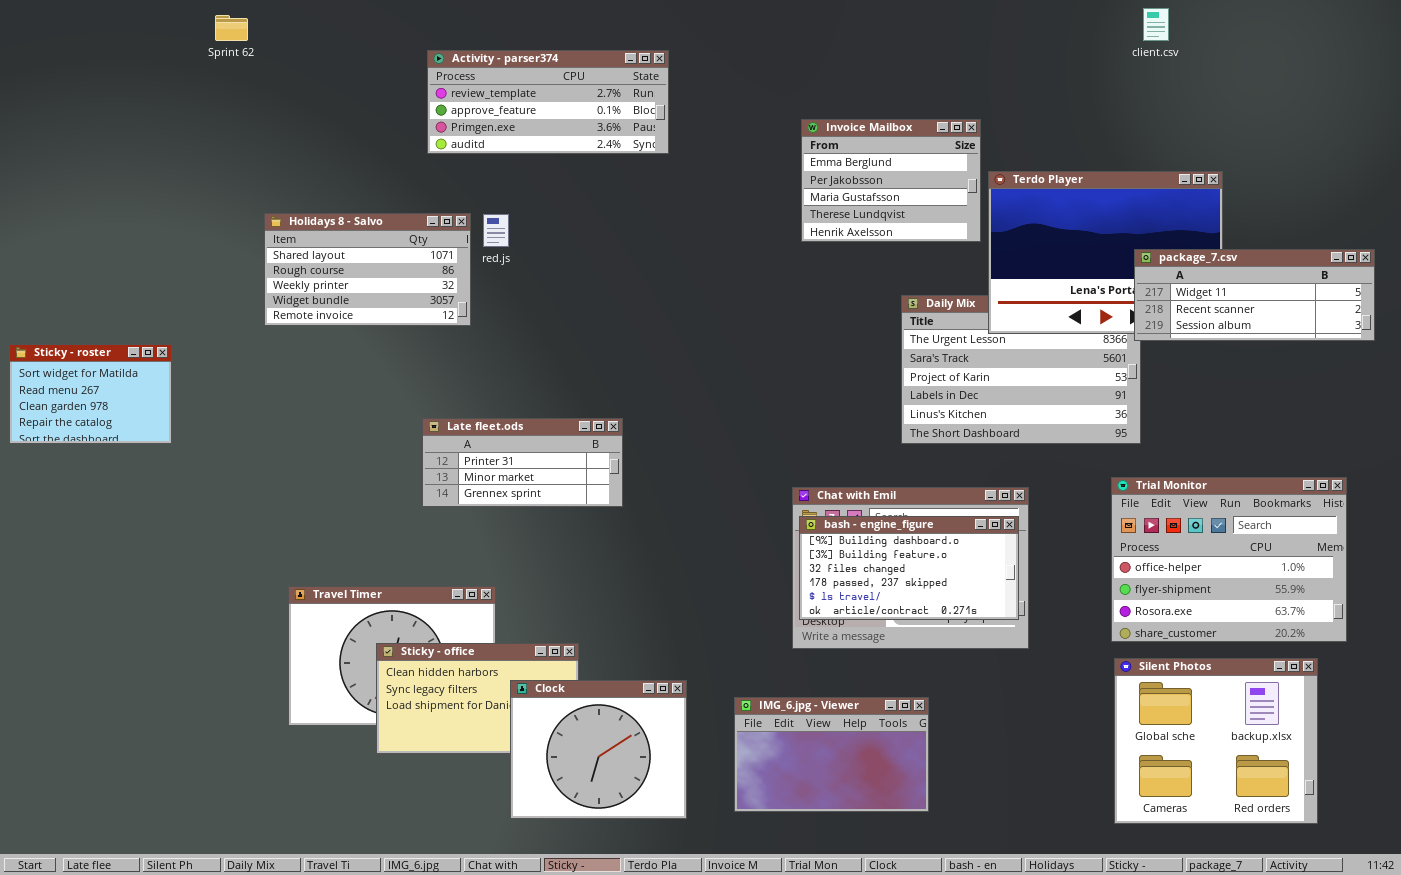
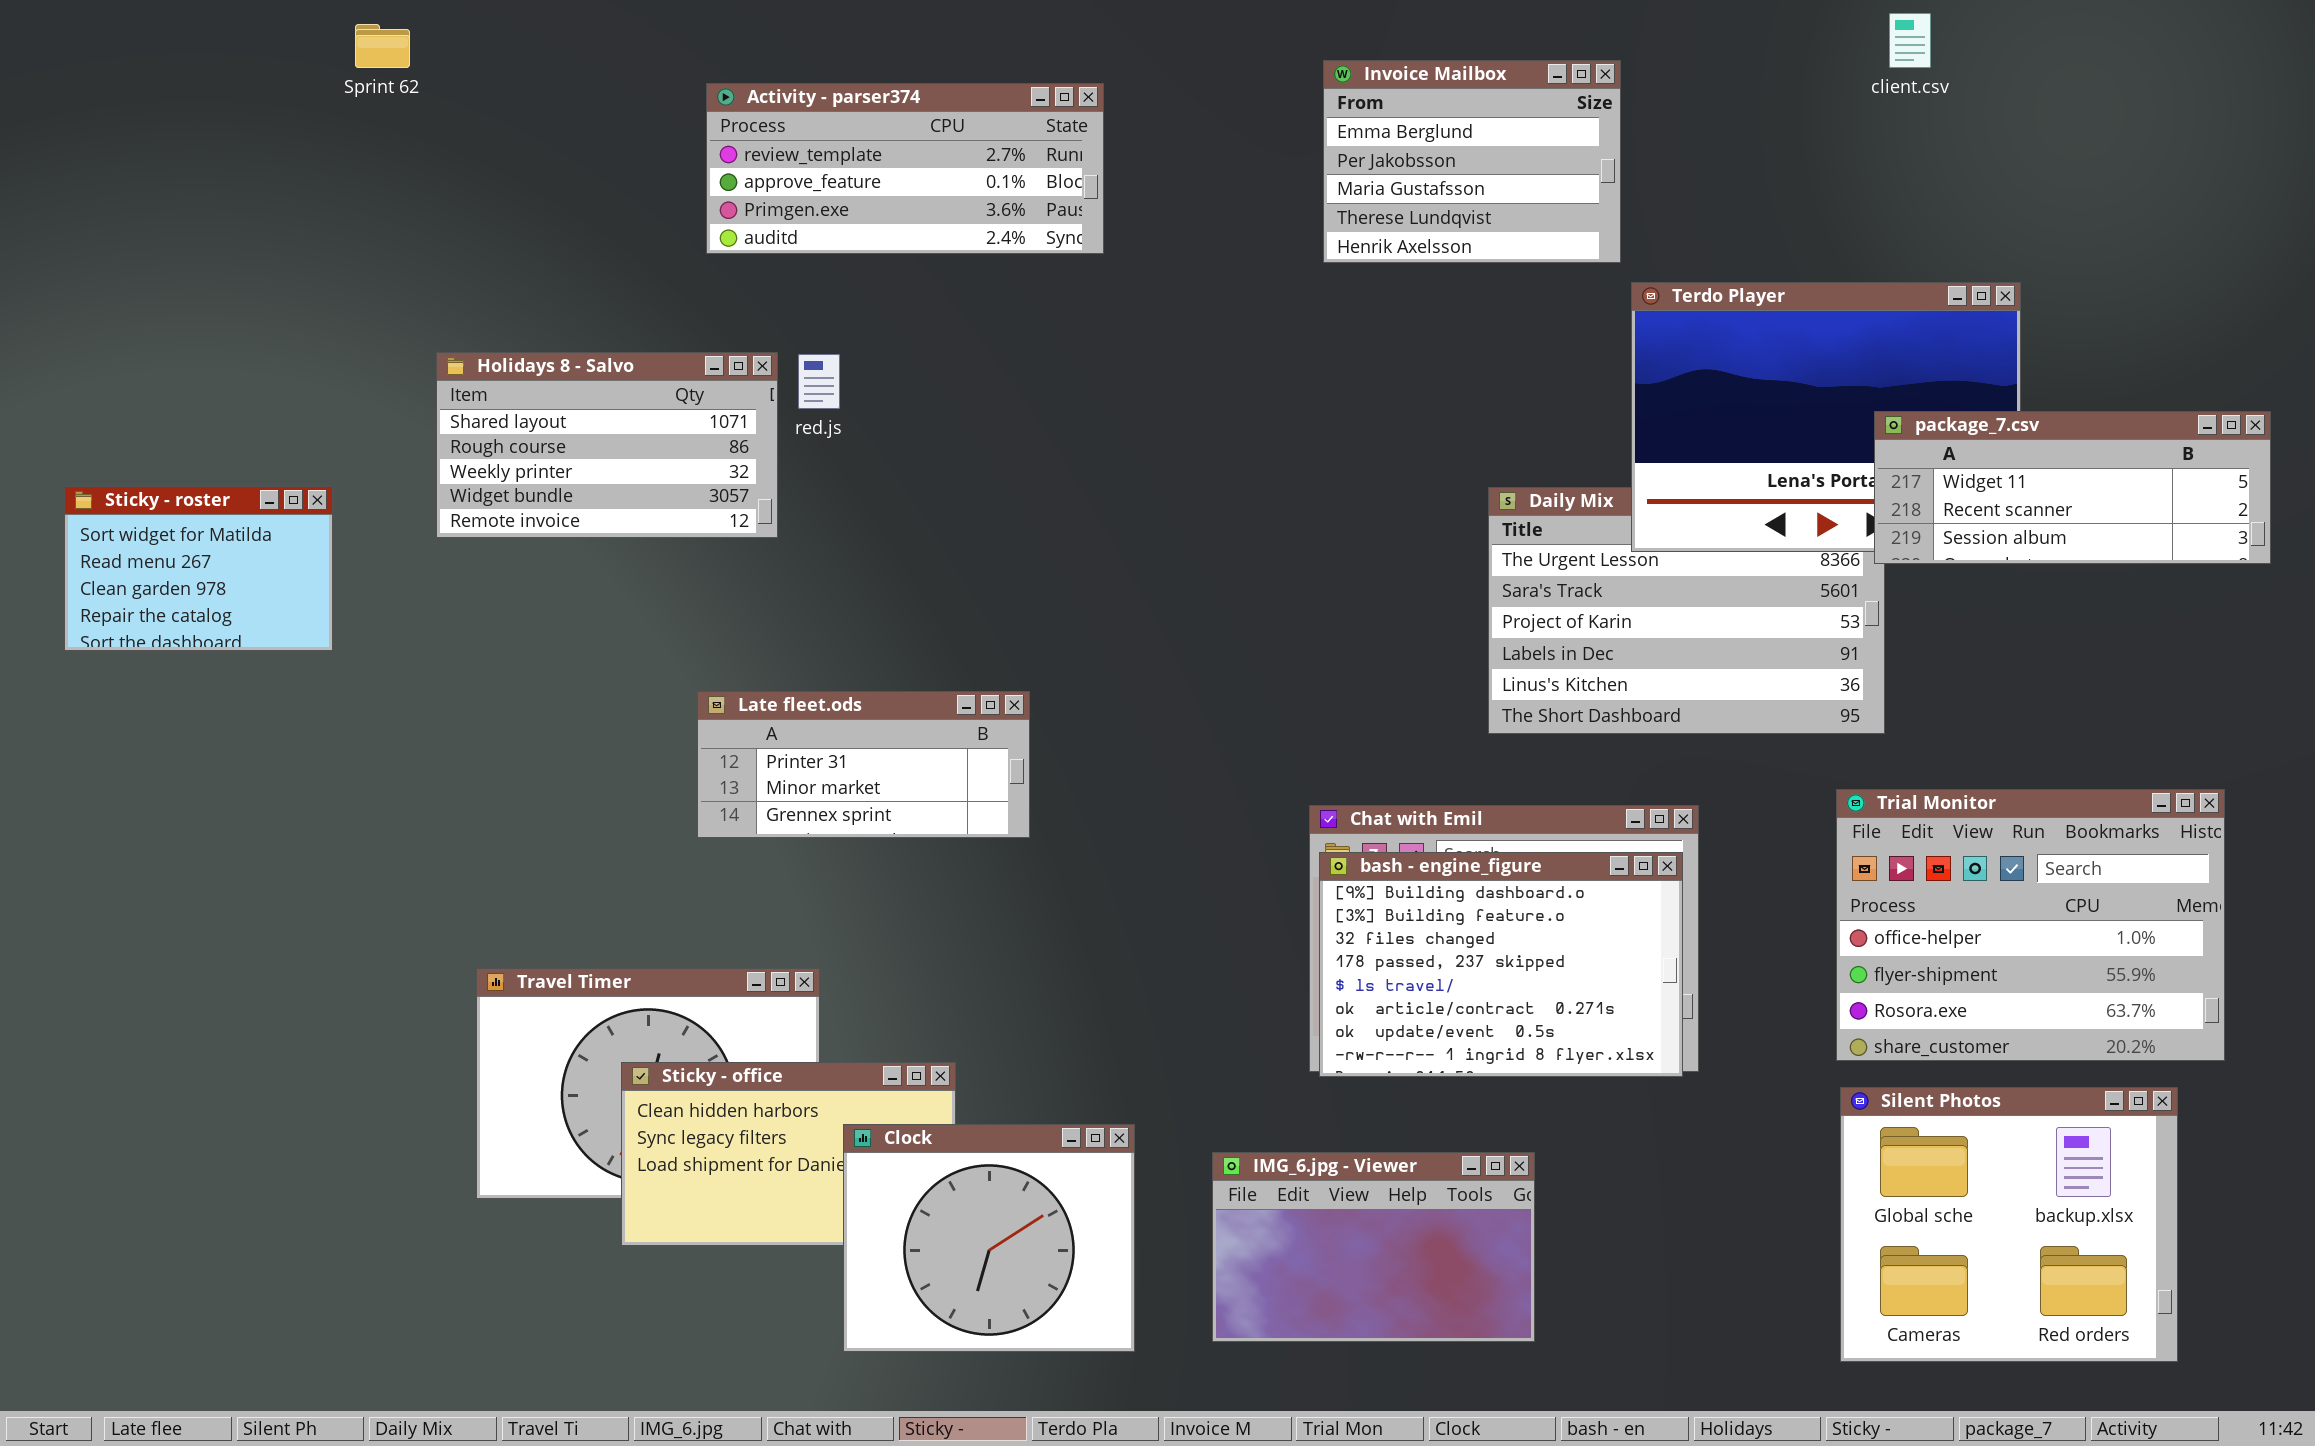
Invoice Mailbox: [801,119,981,242] -> [1323,60,1621,263], moved
Sticky - roster: [9,344,172,444] -> [64,486,333,651], moved
bash - engine_figure: [799,516,1019,620] -> [1319,852,1683,1077], resized

